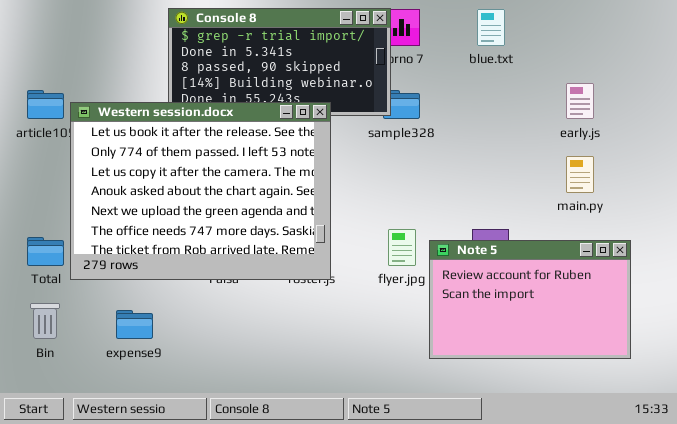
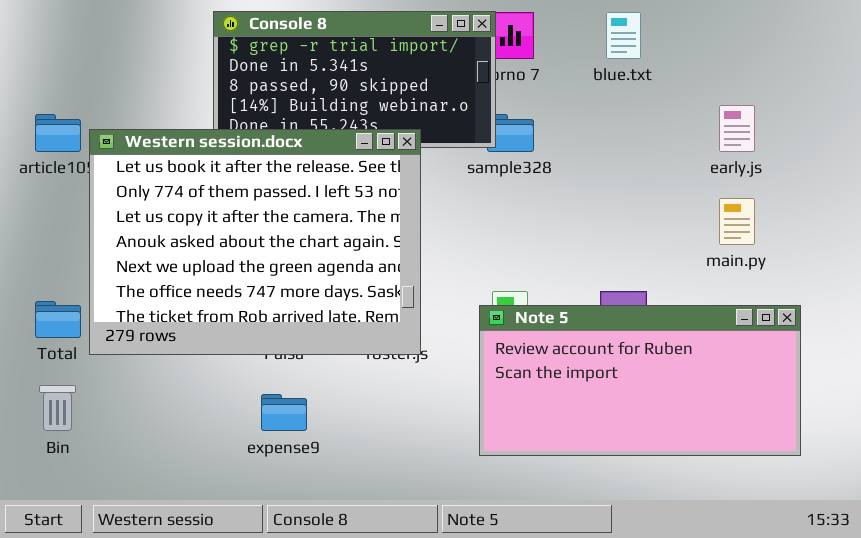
Note 5: [429,240,631,359] -> [479,305,801,456], resized
expense9: [116,310,153,339] -> [261,394,307,431], moved

